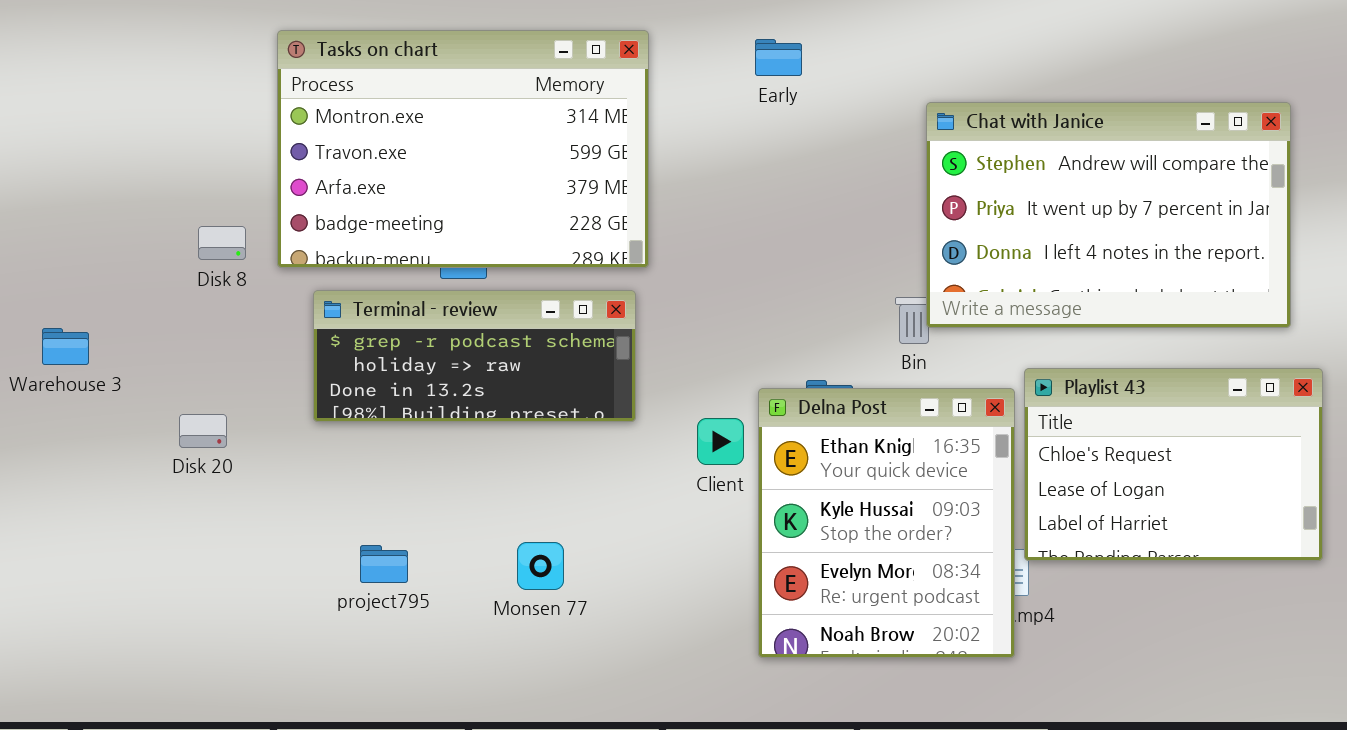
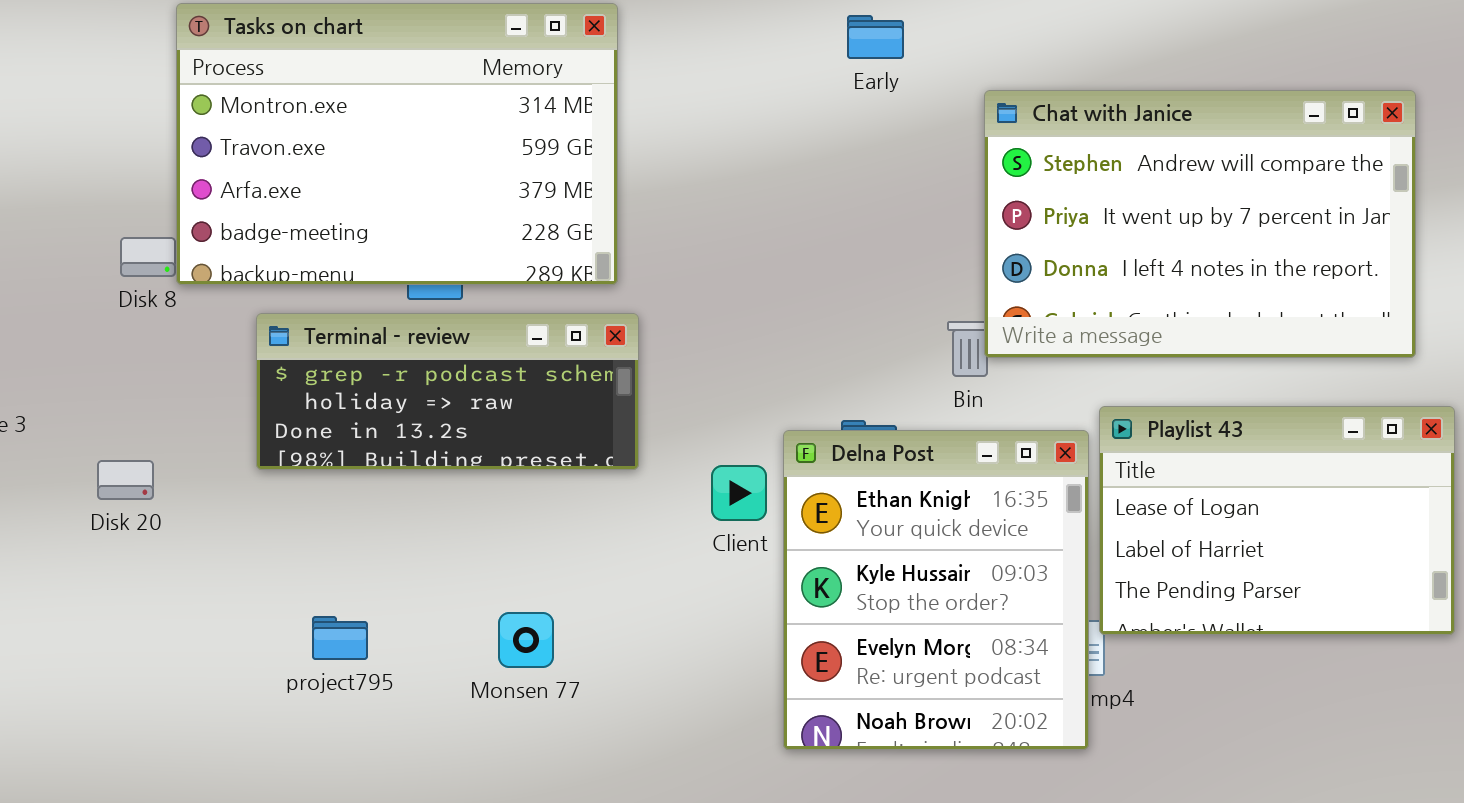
Tasks on chart: [277,30,649,268] -> [176,3,618,285], moved
Early: [755,39,802,76] -> [847,15,904,59], moved
Playlist 43: [1024,368,1323,561] -> [1099,406,1455,635], scrolled down 1 row

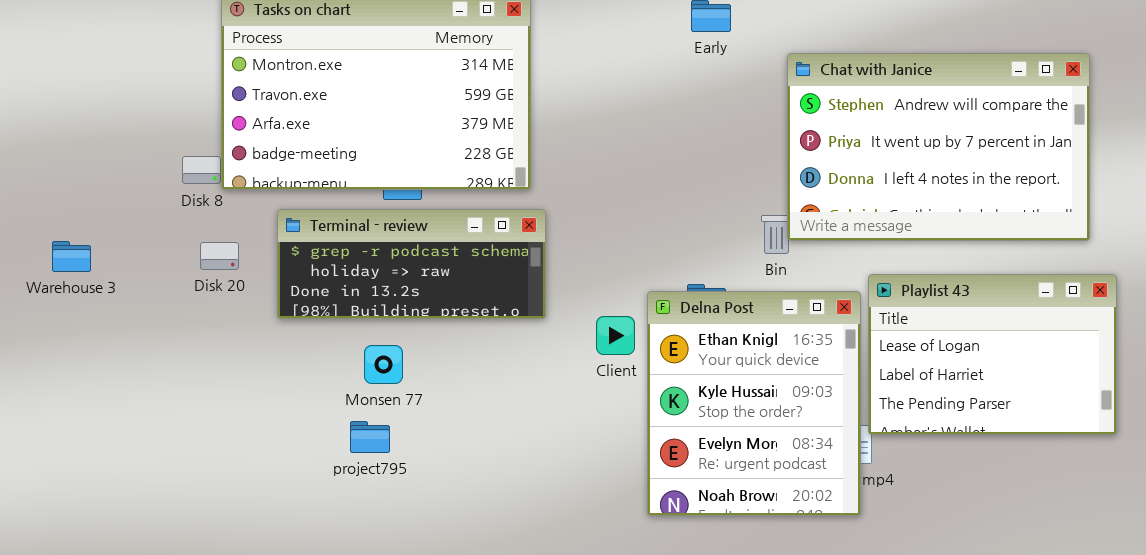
Disk 20: [97,460,154,500] -> [200,242,239,270], moved
Monsen 77: [498,612,554,668] -> [364,345,403,384], moved
project795: [312,616,368,660] -> [350,421,390,453], moved

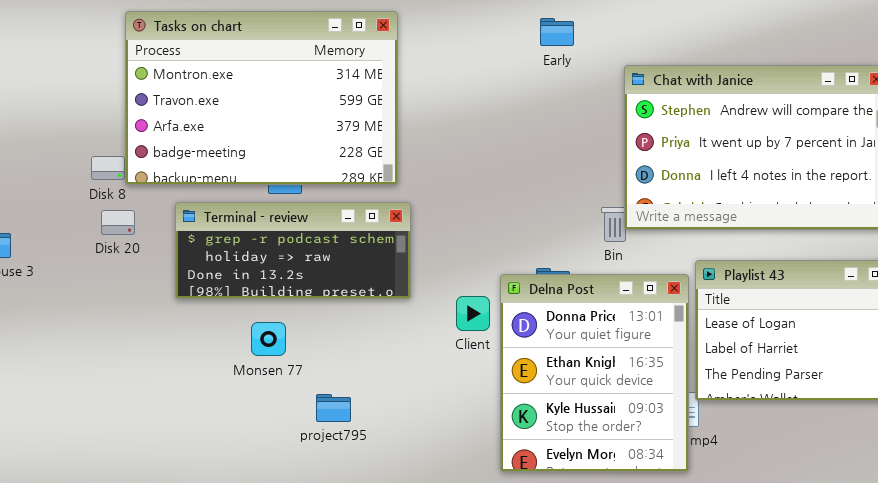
Disk 20: [200,242,239,270] -> [101,210,135,235], moved
Delna Post: [647,291,861,516] -> [500,274,689,472], scrolled up 1 row
project795: [350,421,390,453] -> [316,394,351,422], moved

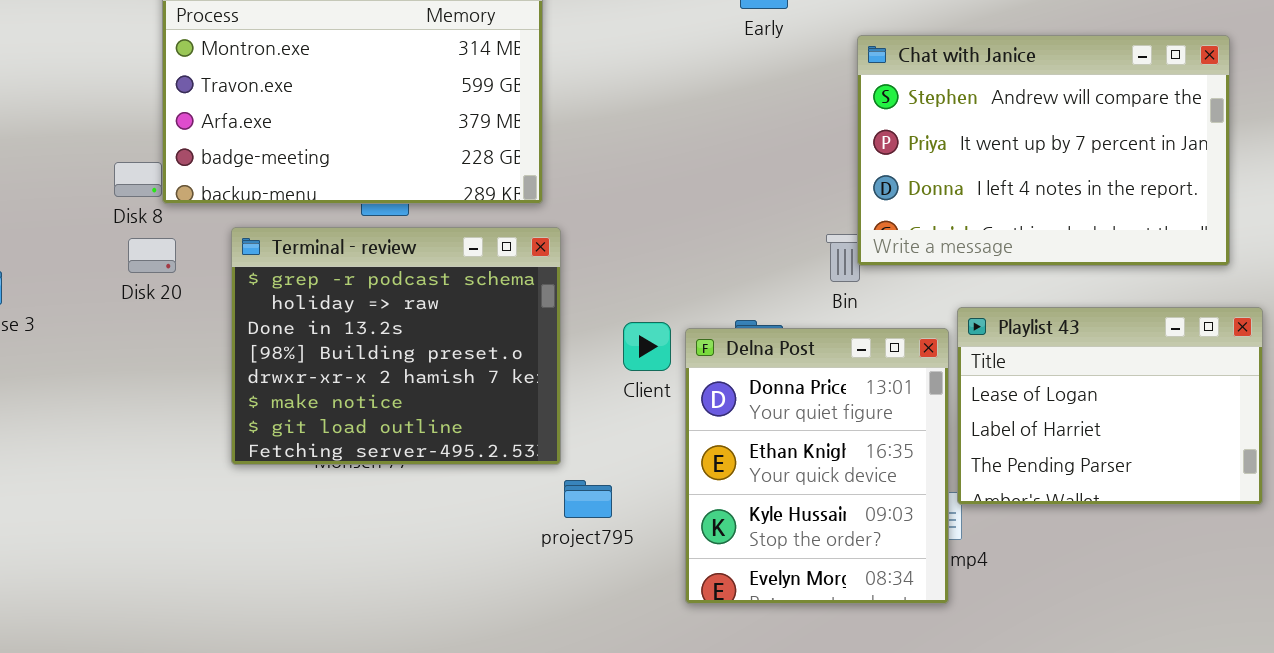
Terminal - review: [175,202,411,299] -> [231,227,561,465], resized
Client: [456,296,490,331] -> [623,322,671,371], moved
project795: [316,394,351,422] -> [564,480,612,518], moved

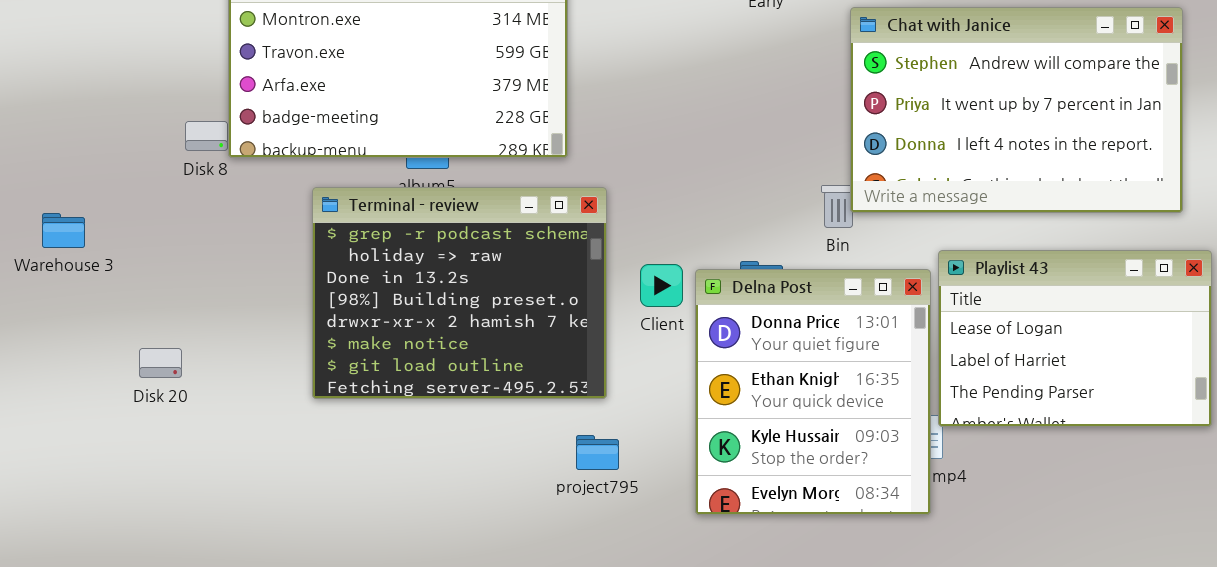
Terminal - review: [231,227,561,465] -> [312,187,607,399], moved
Disk 20: [128,238,176,273] -> [139,348,182,378], moved
project795: [564,480,612,518] -> [576,435,619,470], moved

